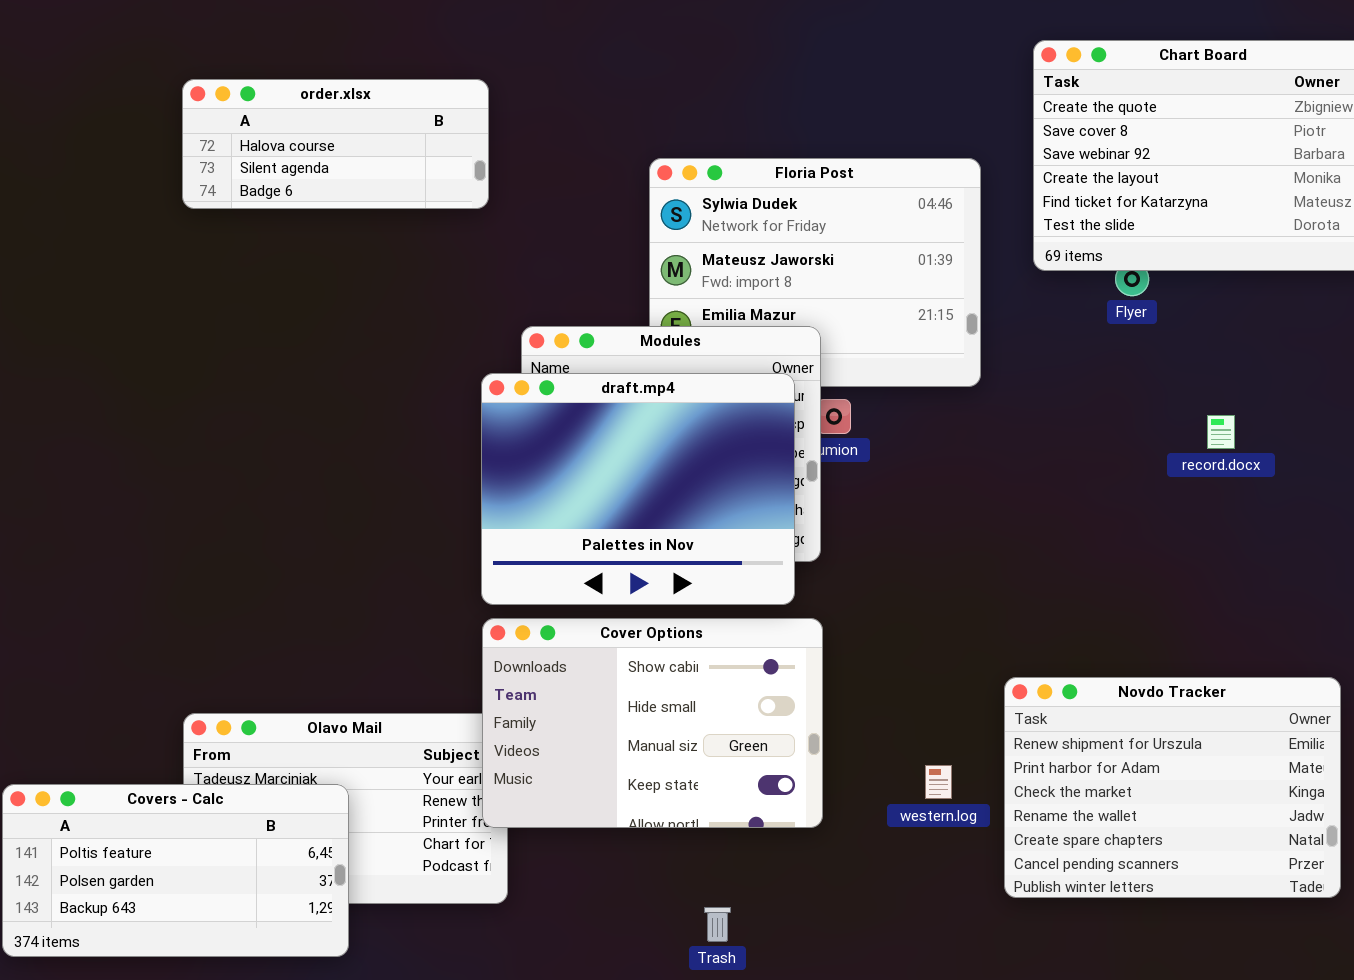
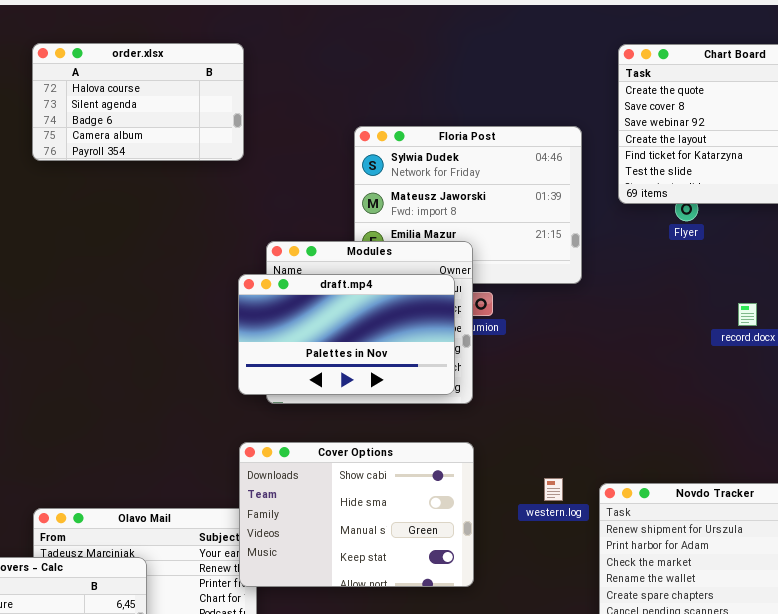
order.xlsx: [182,79,489,209] -> [32,43,244,161], resized
draft.mp4: [481,373,795,605] -> [238,274,455,395], resized
western.log: [925,765,952,799] -> [544,478,563,501], moved

